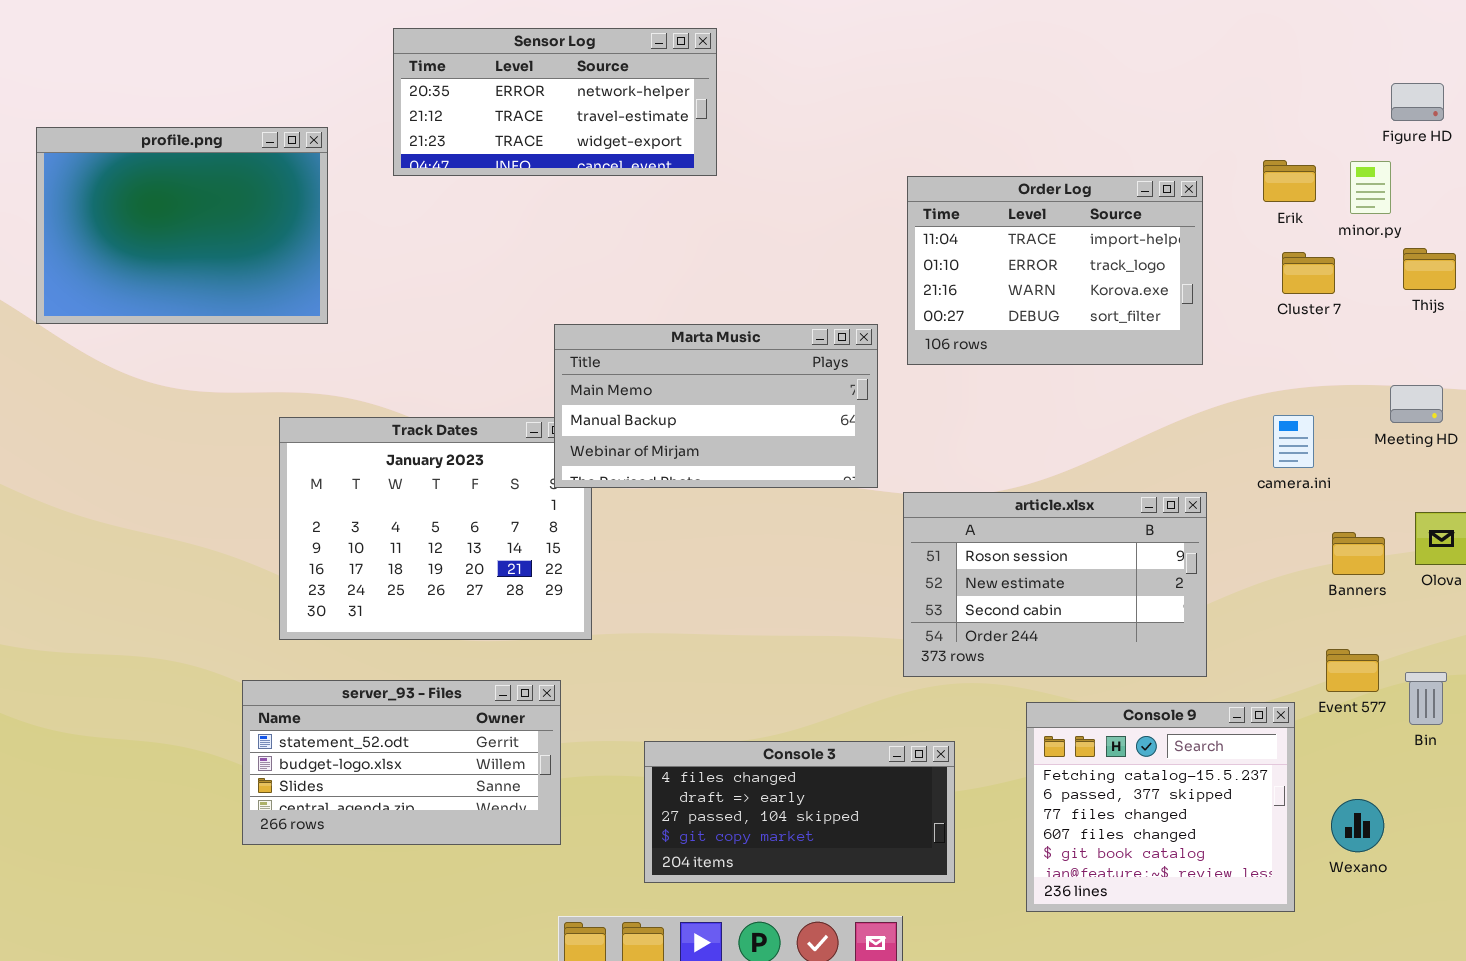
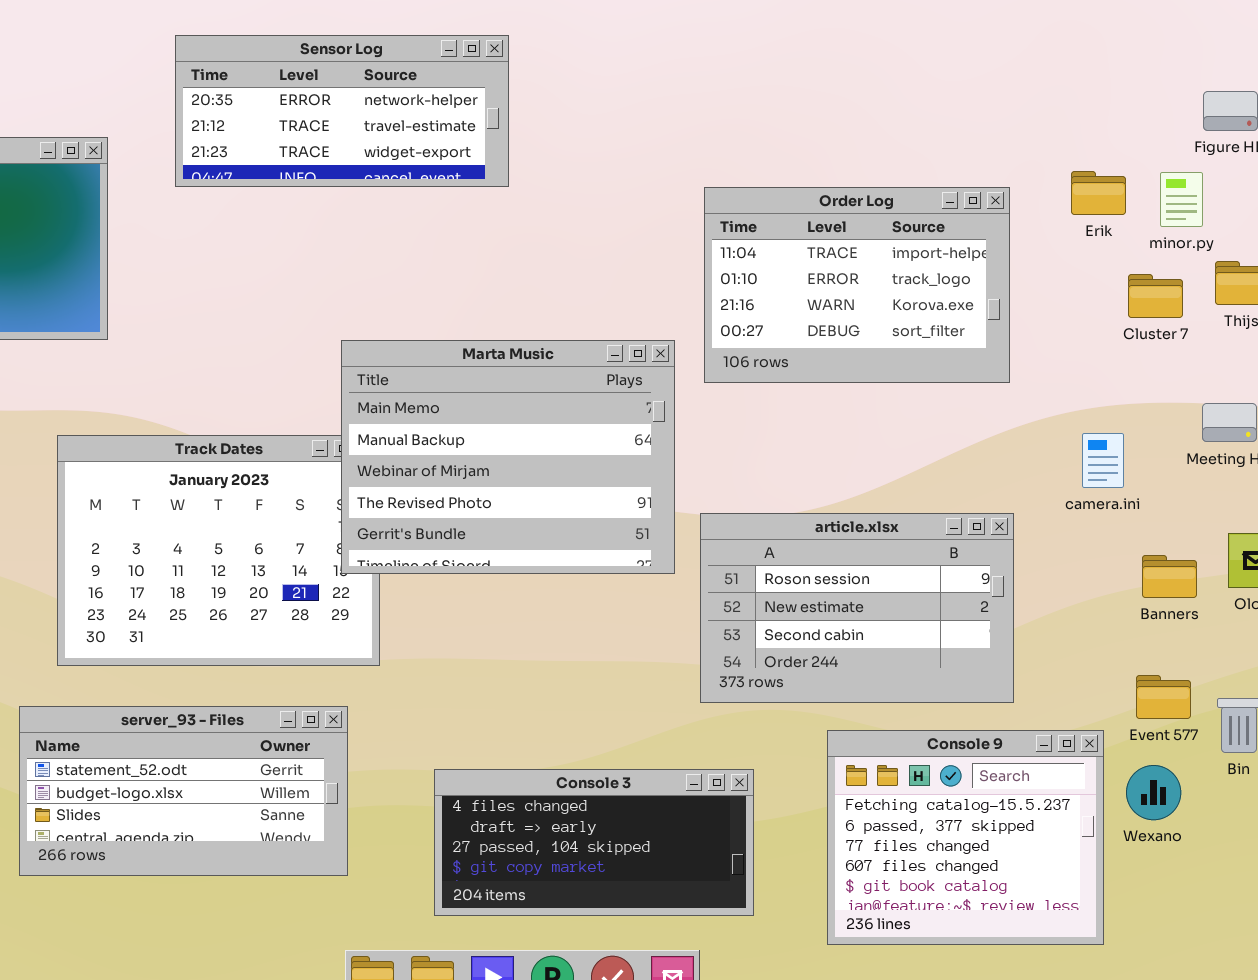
Cluster 7: [1282,252,1335,294] -> [1128,274,1183,318], moved
Marta Music: [554,324,878,488] -> [341,340,675,574], resized
Wexano: [1331,799,1384,852] -> [1126,765,1181,820], moved

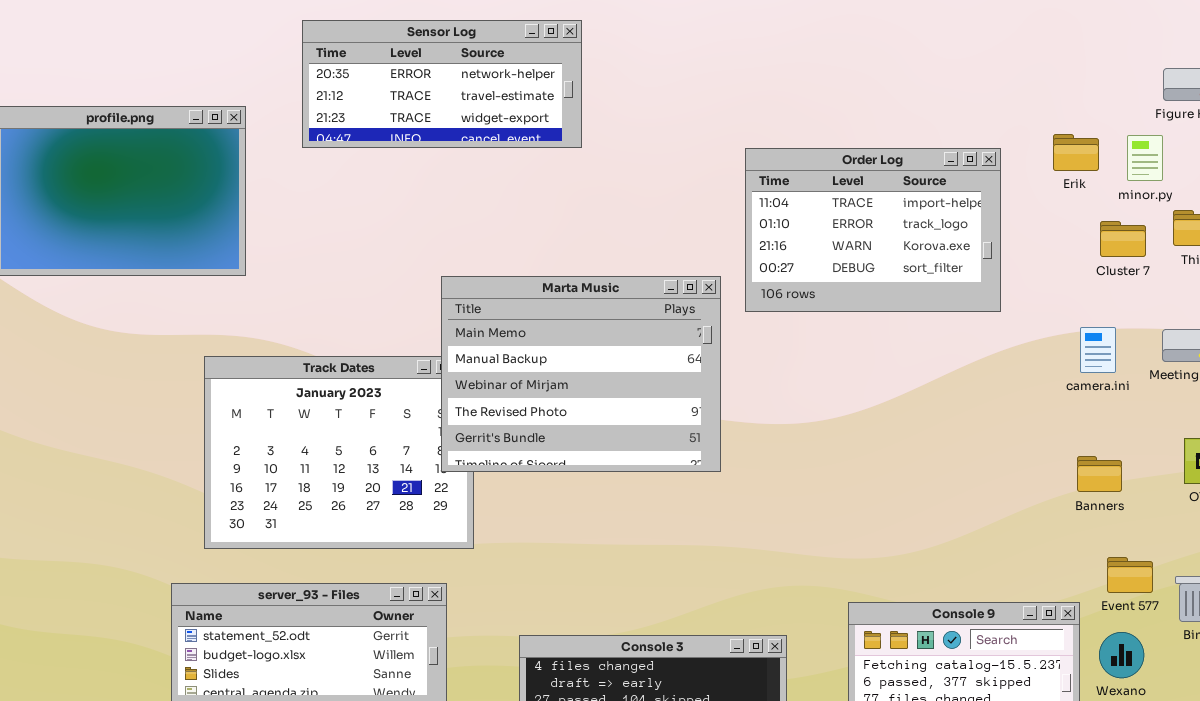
camera.ini: [1082,433,1124,488] -> [1080,327,1116,373], moved
article.xlsx: [700,513,1014,703] -> none, closed
Banners: [1142,555,1197,598] -> [1077,456,1122,492], moved

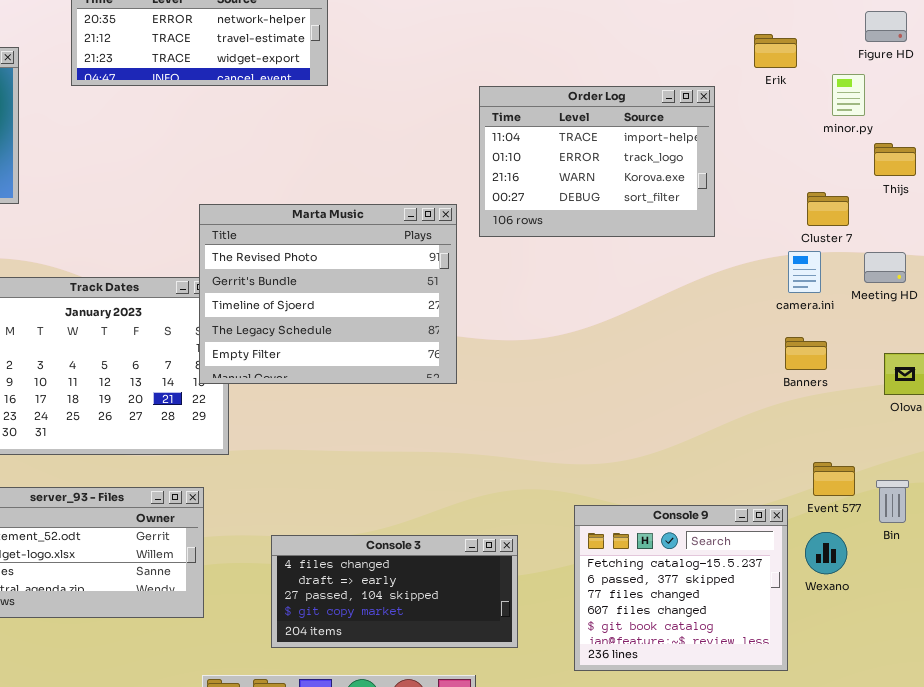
Erik: [1053,134,1099,171] -> [754,34,797,68], moved
Cluster 7: [1100,221,1146,257] -> [807,192,849,226], moved
Marta Music: [441,276,721,472] -> [199,204,457,384], scrolled down 3 rows
Banners: [1077,456,1122,492] -> [785,337,827,370], moved

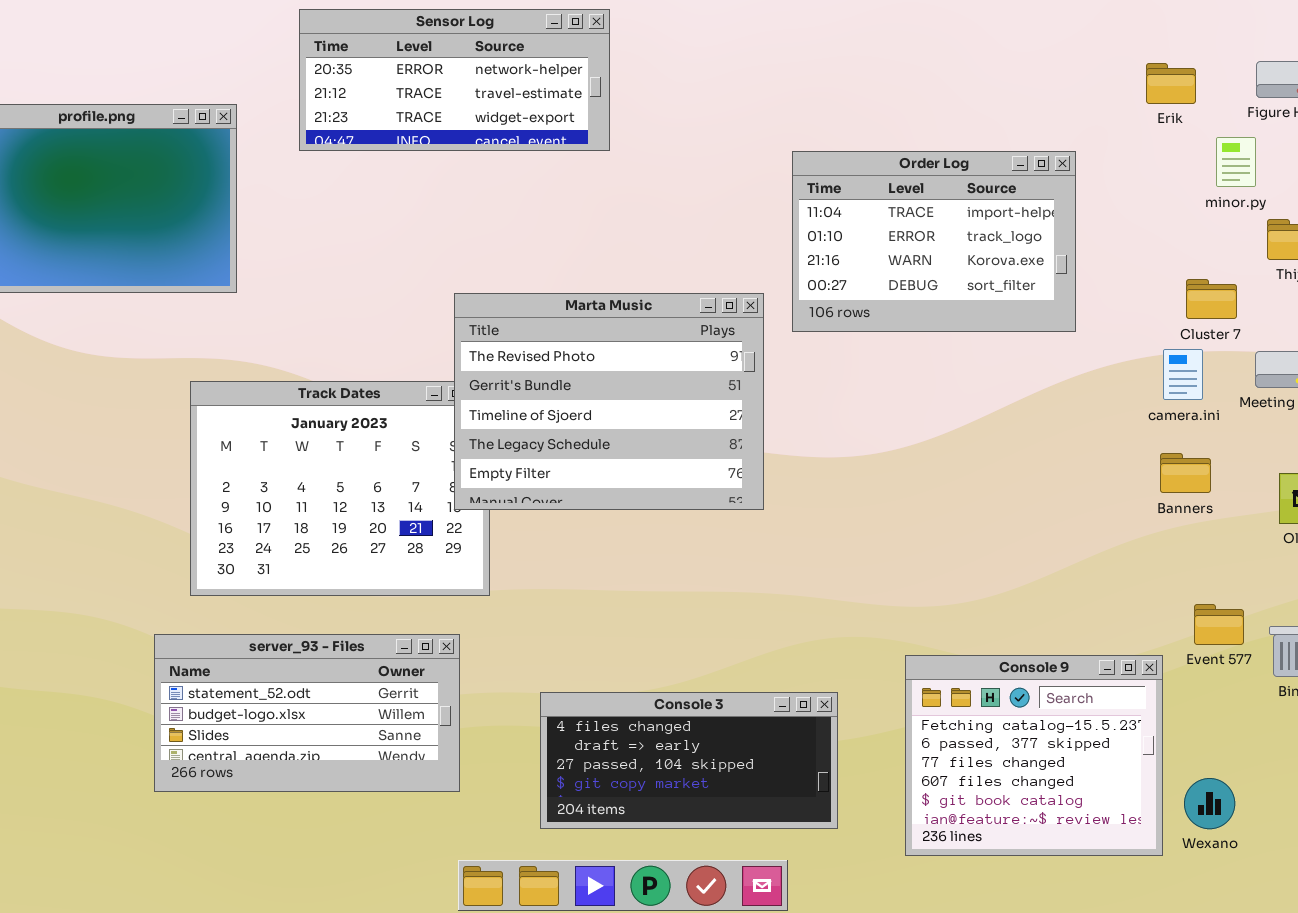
Erik: [754,34,797,68] -> [1146,63,1196,104], moved
Wexano: [805,532,847,574] -> [1184,778,1235,829], moved

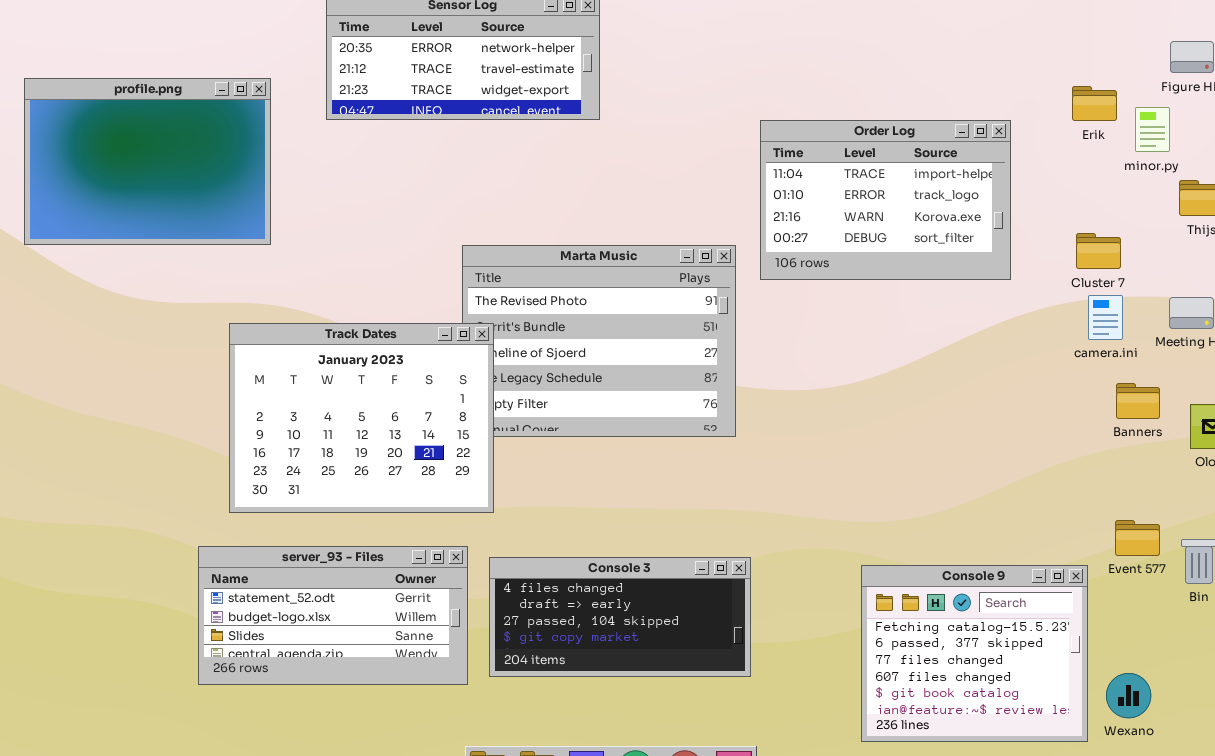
Erik: [1146,63,1196,104] -> [1072,86,1117,121], moved
Cluster 7: [1186,279,1237,319] -> [1076,233,1121,269], moved
Track Dates: [190,381,490,596] -> [229,323,494,513], raised
Banners: [1160,453,1211,493] -> [1116,383,1160,419], moved
Console 3: [540,692,838,829] -> [489,557,751,677], moved

